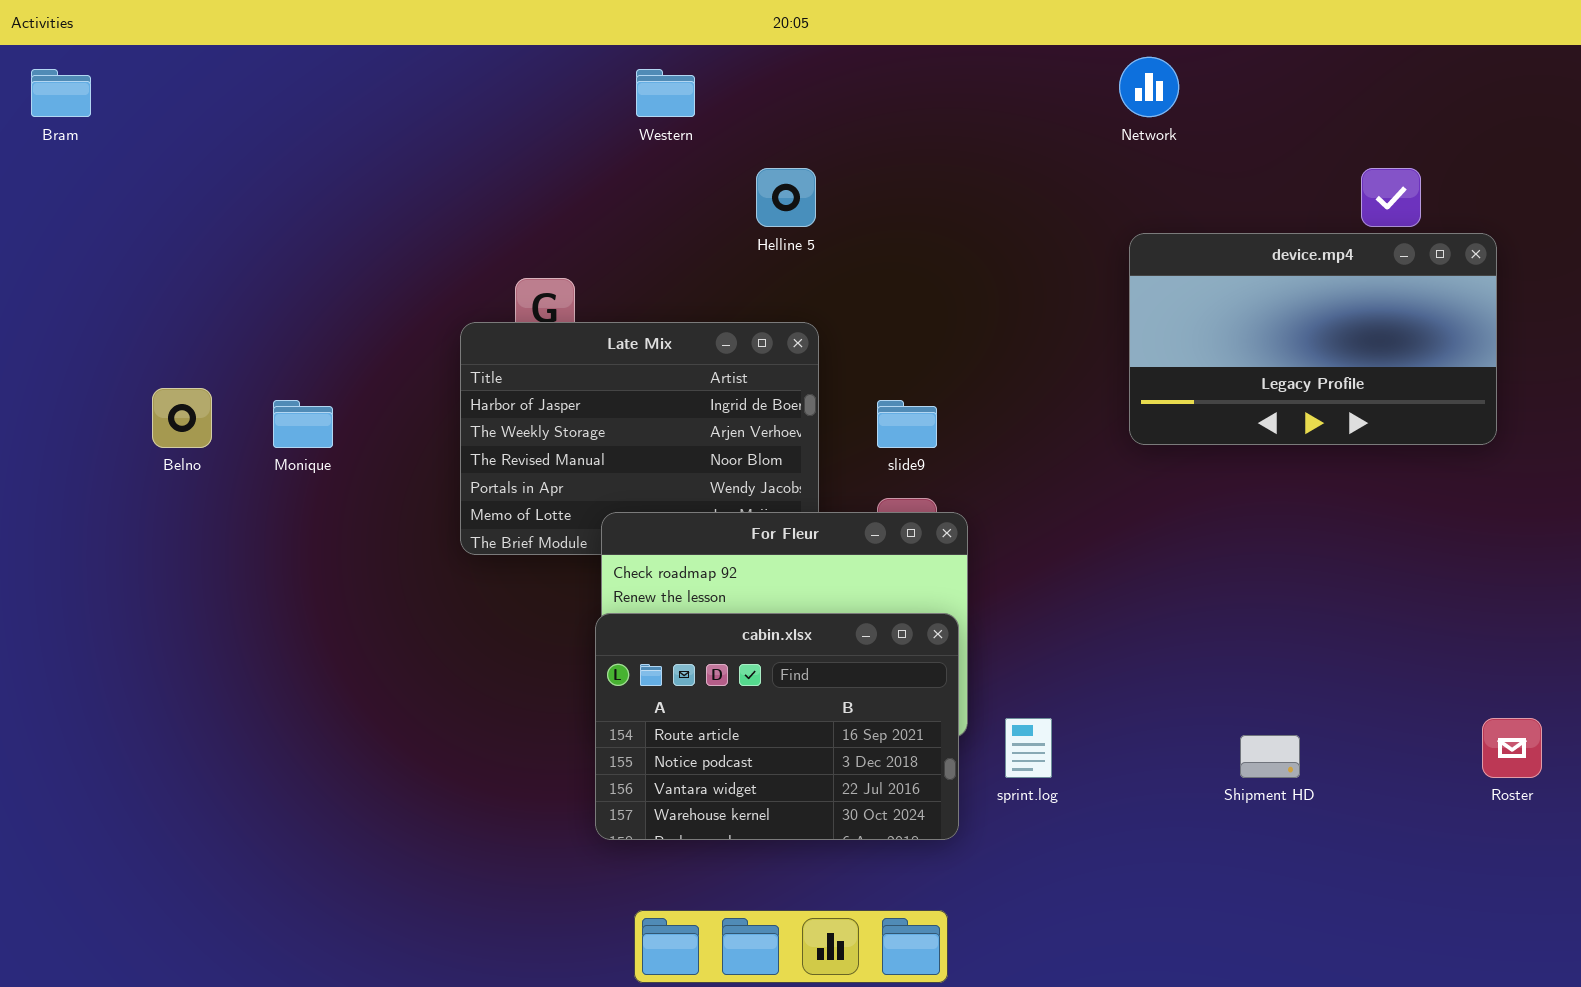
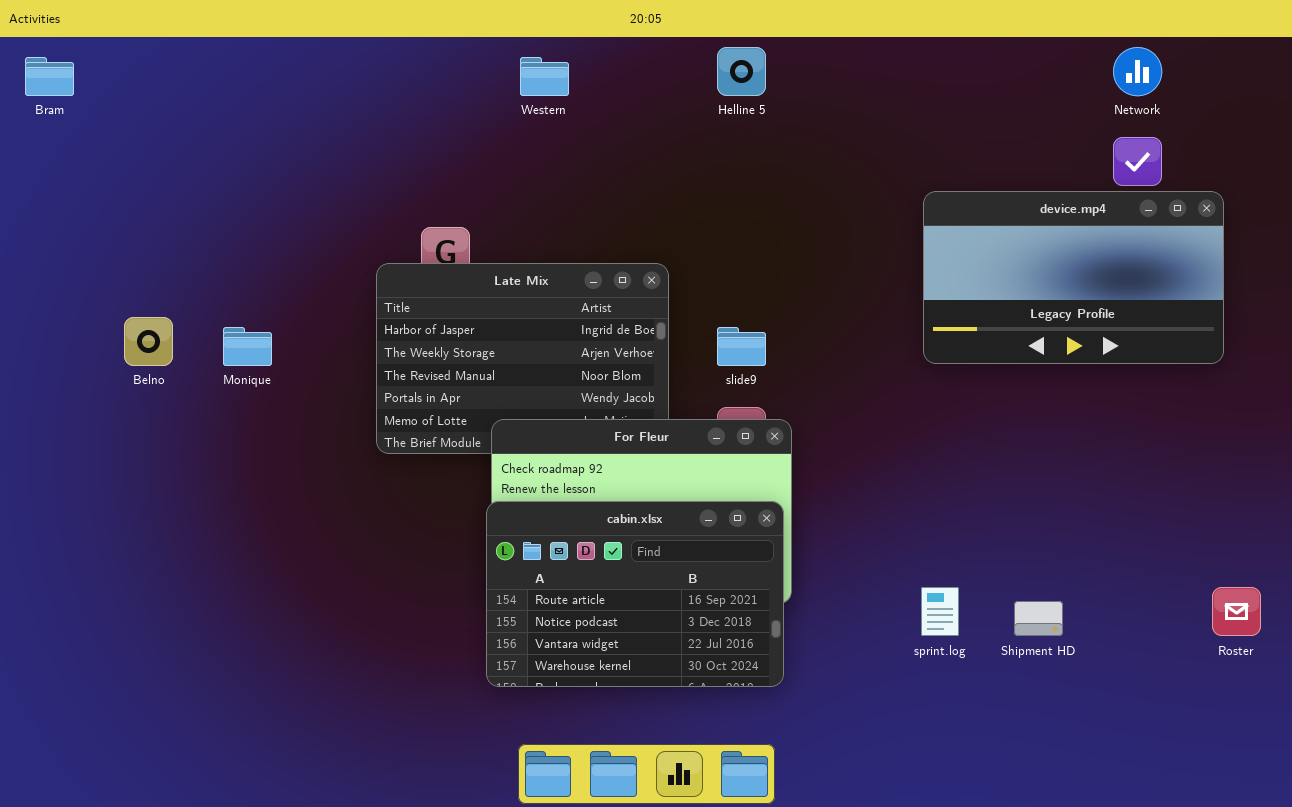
Network: [1119,57,1179,117] -> [1113,47,1162,96], moved
Helline 5: [756,168,816,227] -> [717,47,766,96], moved
sprint.log: [1005,718,1052,778] -> [921,587,959,636], moved

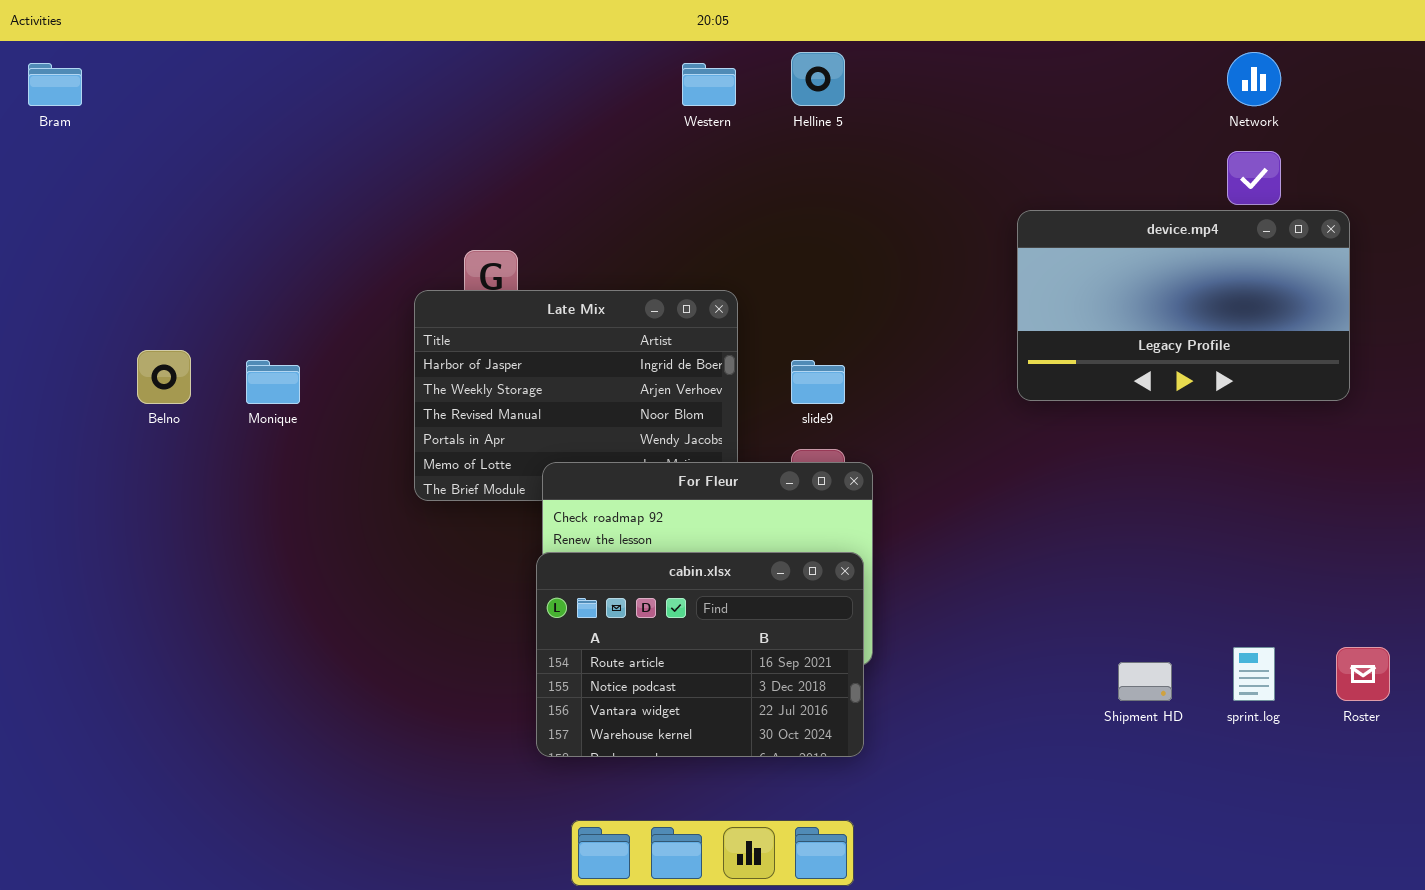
Western: [520,57,569,96] -> [682,63,736,106], moved
sprint.log: [921,587,959,636] -> [1233,647,1275,701], moved

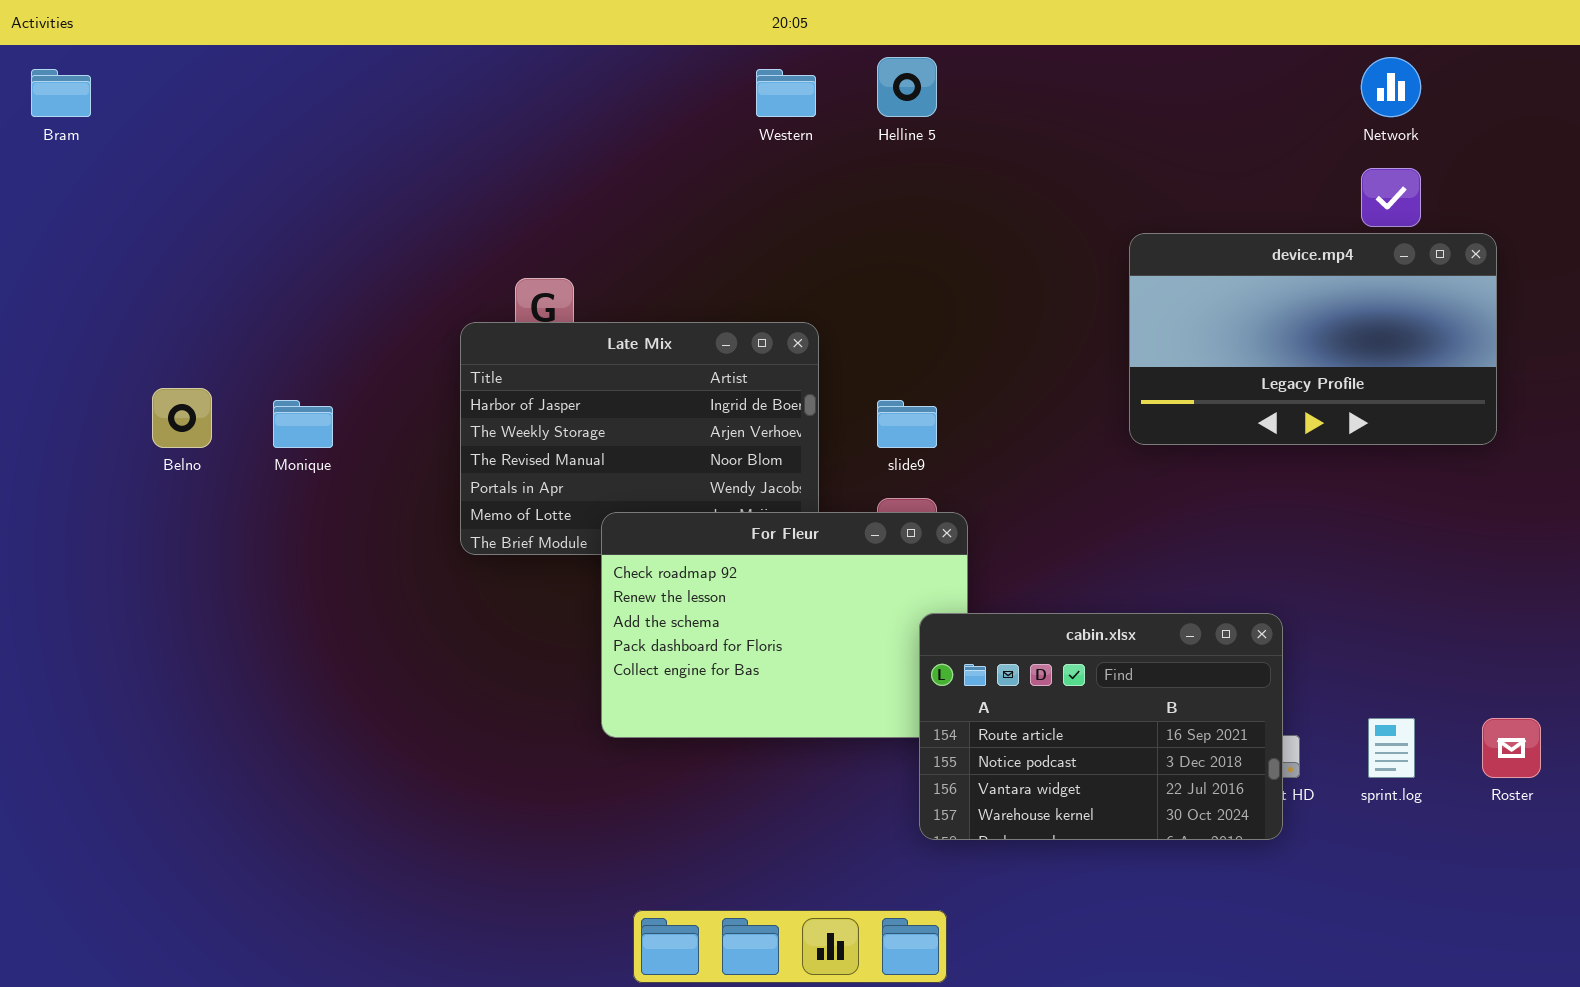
cabin.xlsx: [536,552,864,757] -> [919,613,1283,840], moved

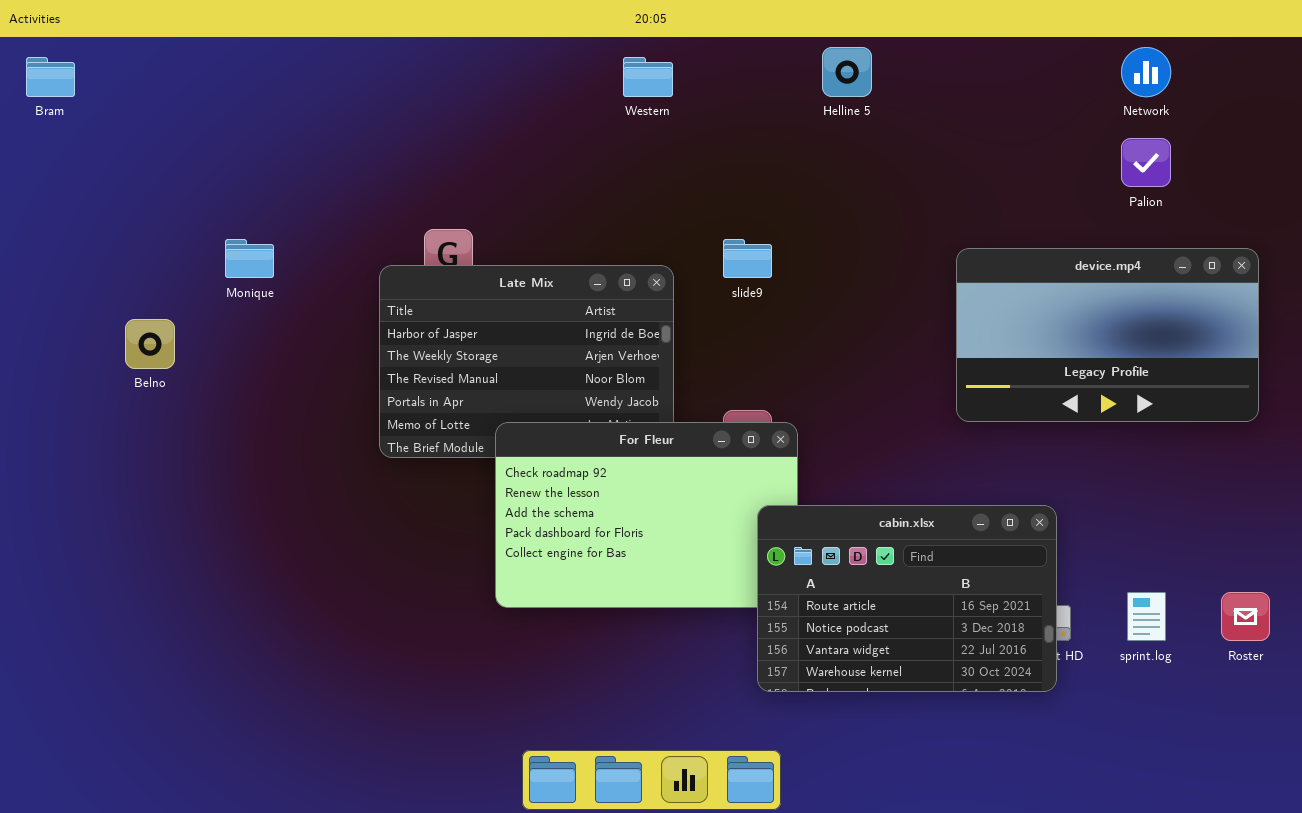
Helline 5: [877,57,937,117] -> [822,47,872,97], moved
device.mp4: [1129,233,1497,445] -> [956,248,1259,422], moved
Monique: [273,400,333,448] -> [225,239,274,278], moved
slide9: [877,400,937,448] -> [723,239,772,278], moved

